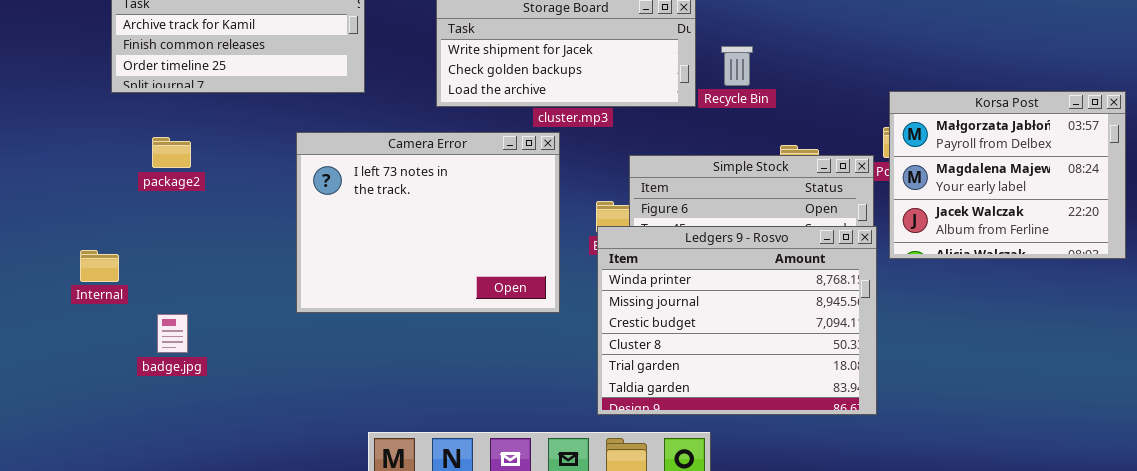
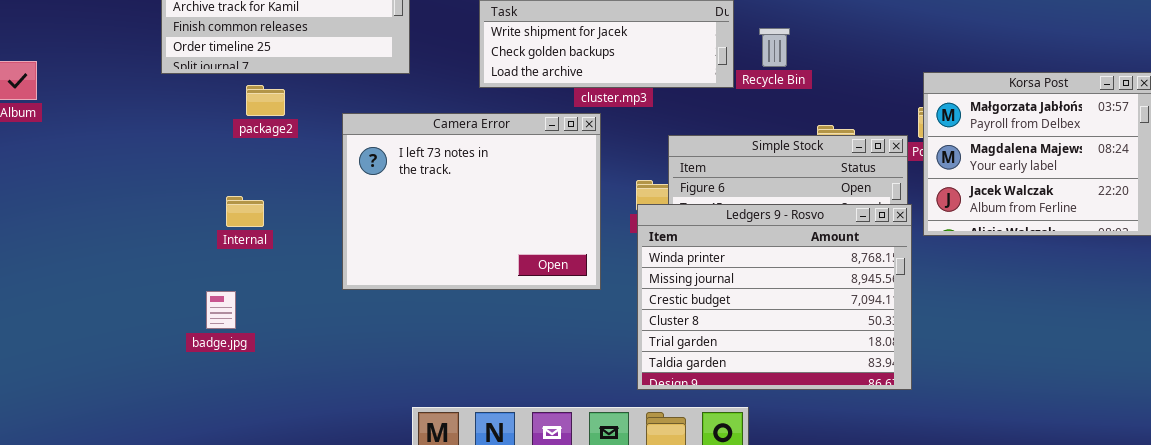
package2: [152,137,191,168] -> [246,85,285,116], moved
Internal: [80,250,119,282] -> [226,196,264,227], moved

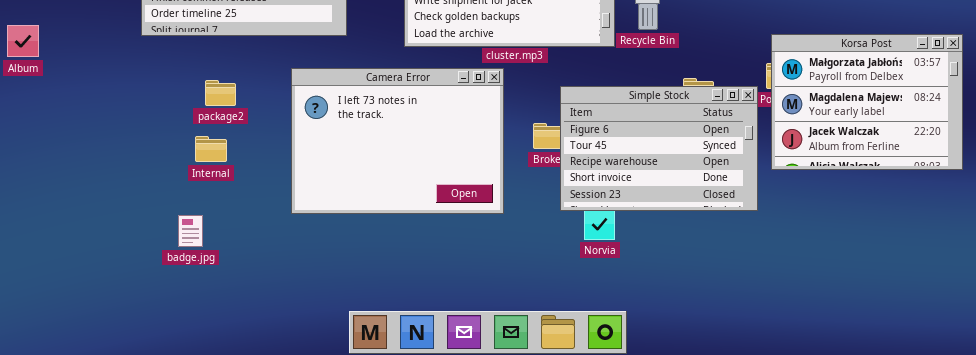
package2: [246,85,285,116] -> [205,80,236,106], moved
Ledgers 9 - Rosvo: [637,204,912,390] -> none, closed

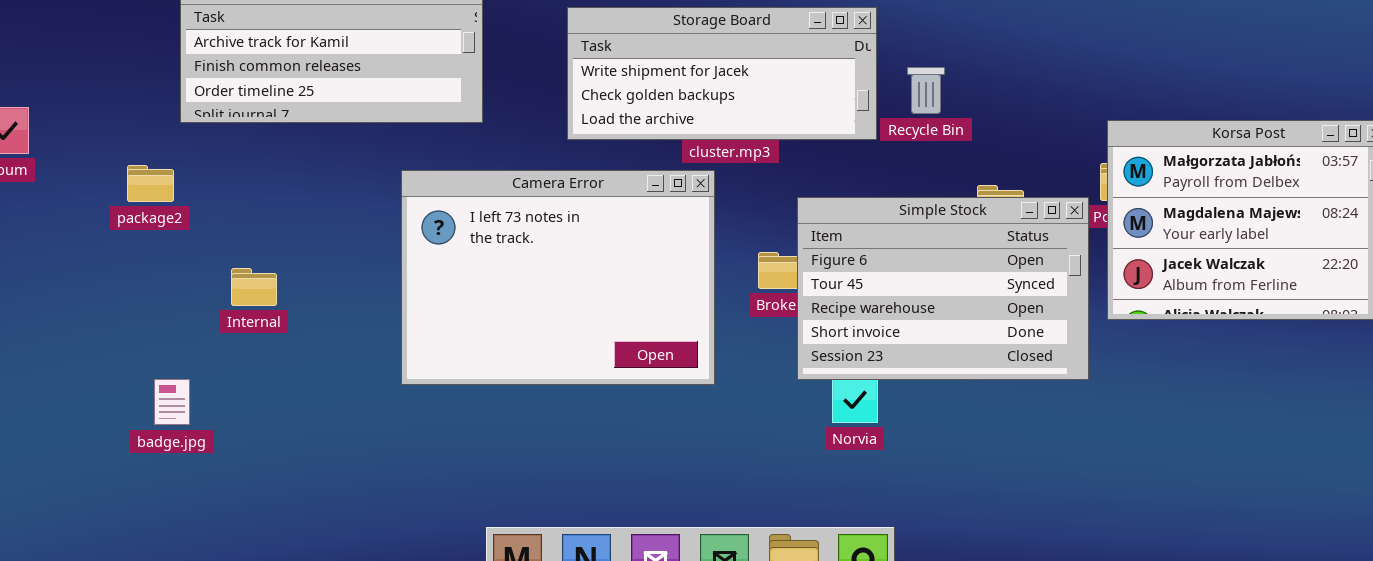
package2: [205,80,236,106] -> [127,165,174,202], moved
Internal: [195,136,227,162] -> [231,268,277,306], moved
badge.jpg: [178,215,203,247] -> [154,379,190,425], moved

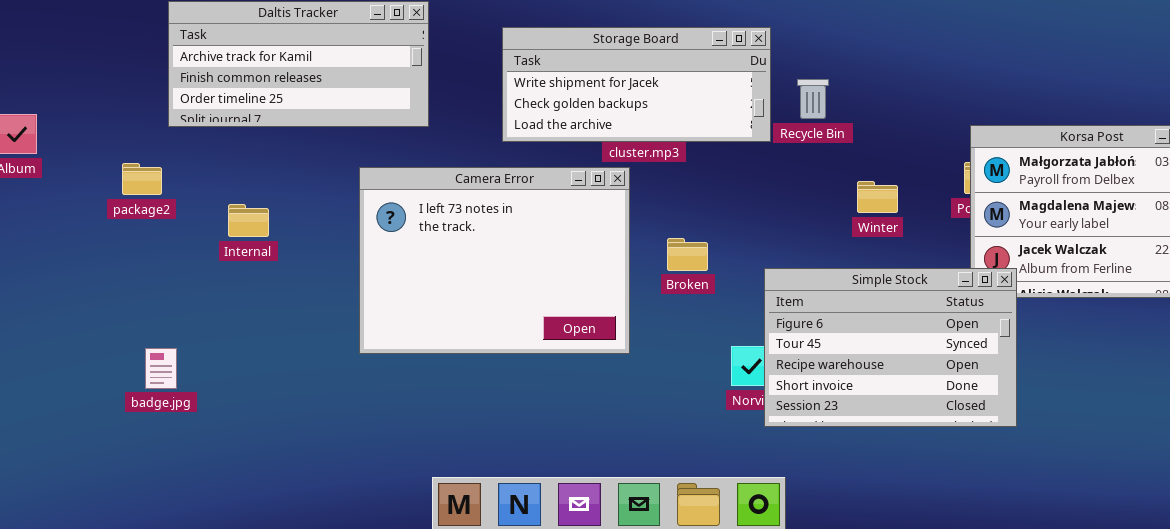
Simple Stock: [797,197,1089,380] -> [764,268,1017,427], moved
Internal: [231,268,277,306] -> [228,204,269,237], moved

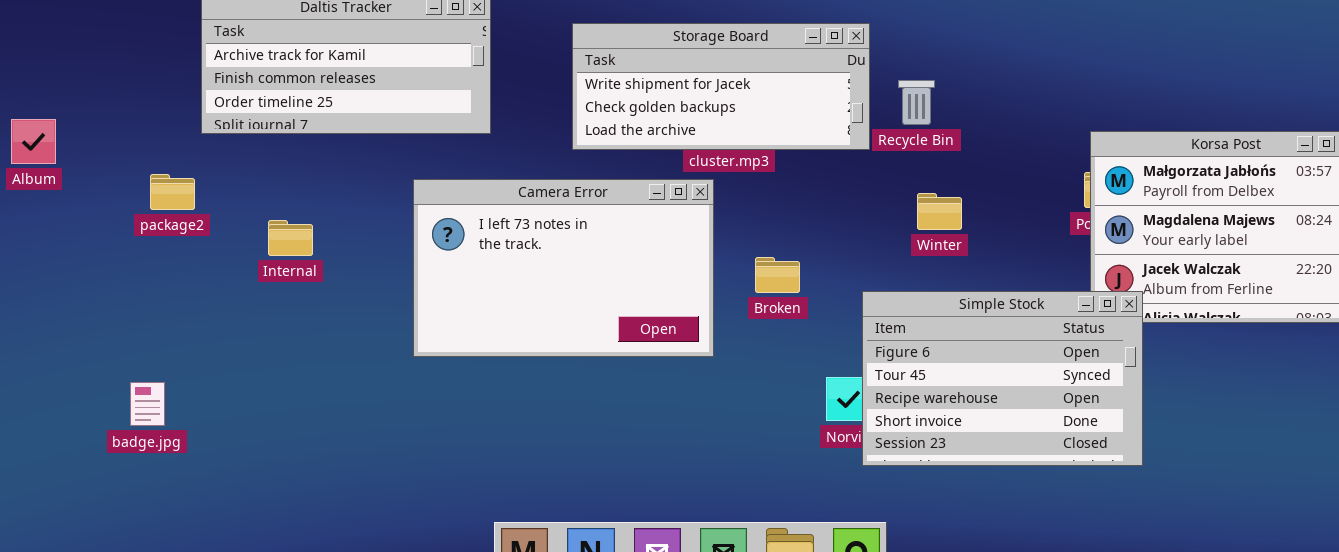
Camera Error: [359,167,630,354] -> [413,179,714,357], resized
Winter: [857,181,898,213] -> [917,193,962,230], moved
badge.jpg: [145,348,177,389] -> [130,382,165,426], moved

